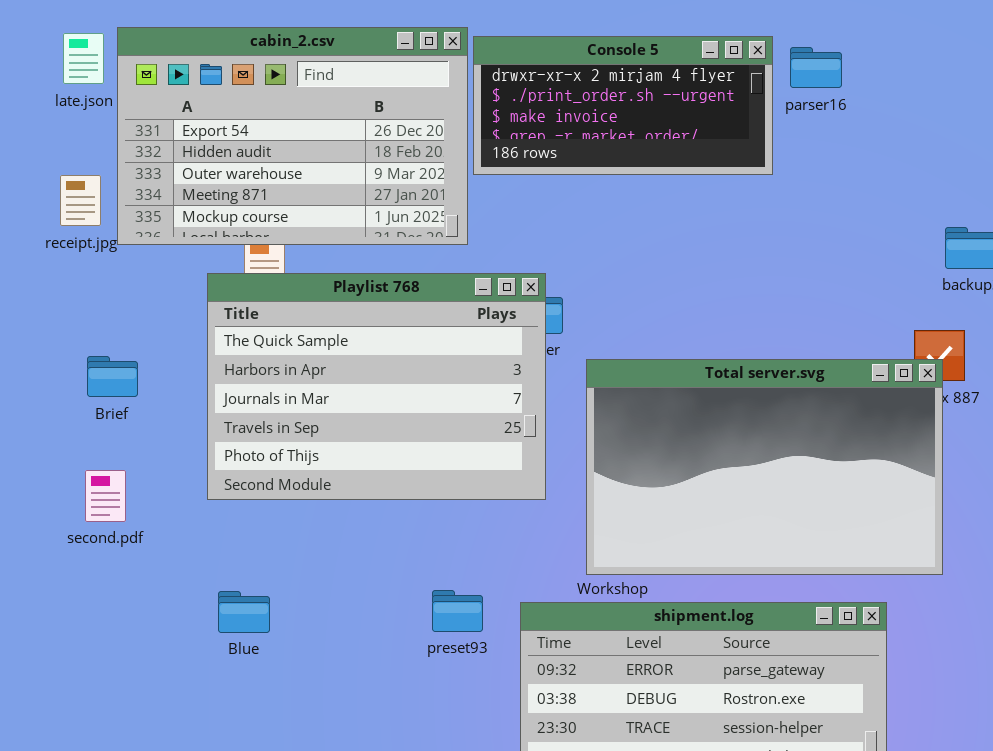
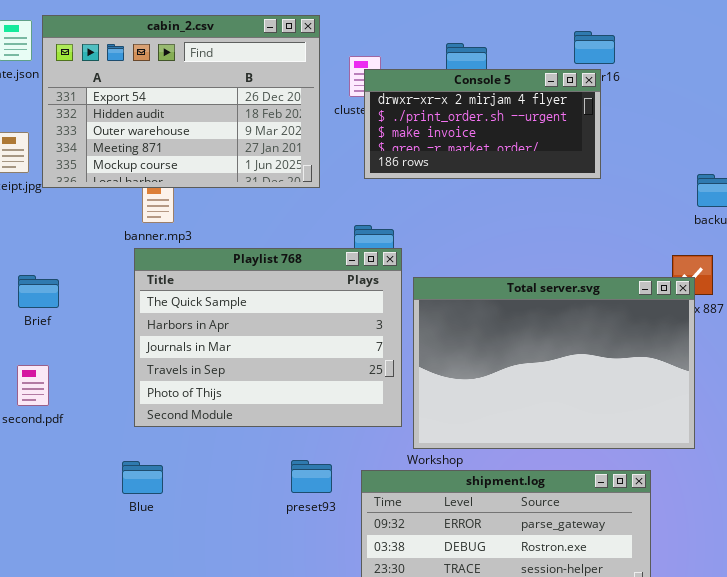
Console 5: [473,36,773,175] -> [364,69,601,179], moved
Playlist 768: [207,273,546,500] -> [134,248,402,427], moved

